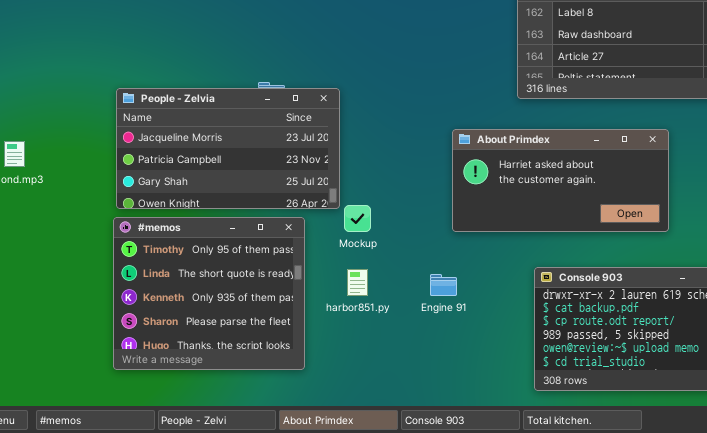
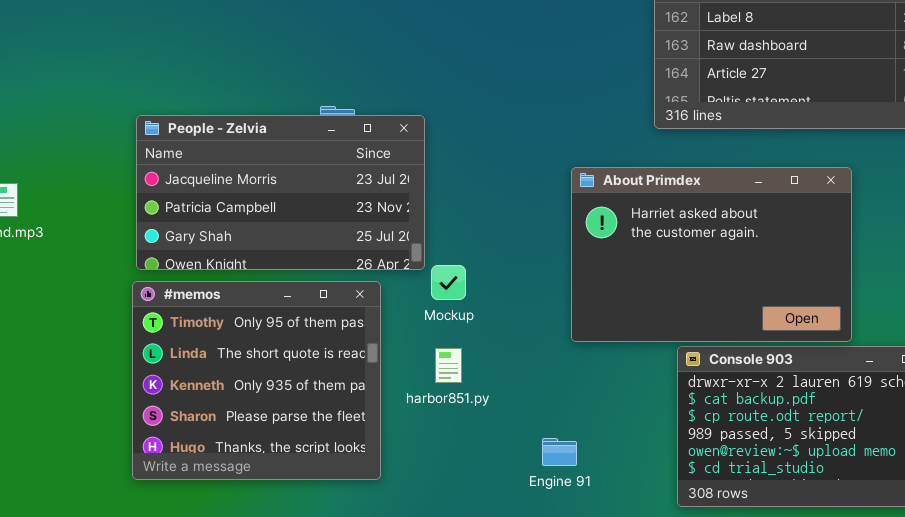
About Primdex: [452,129,669,232] -> [571,167,852,342], resized
Engine 91: [430,274,457,296] -> [542,438,577,466], moved

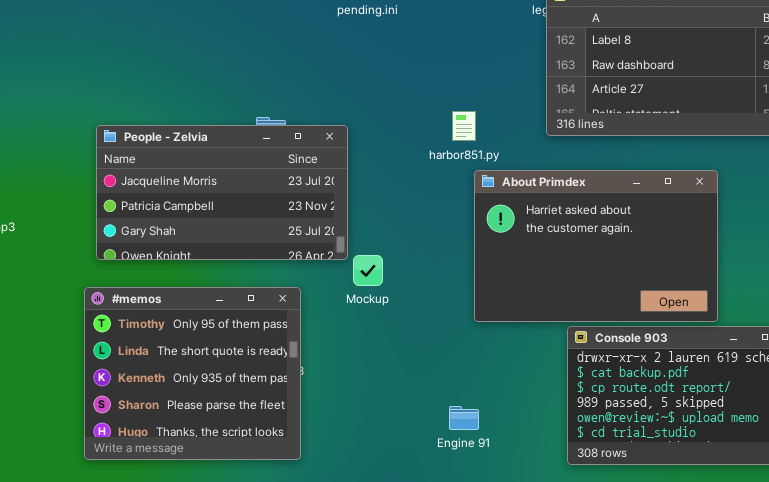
#memos: [132,281,381,480] -> [84,287,301,460], moved
harbor851.py: [435,348,462,383] -> [452,111,476,141], moved

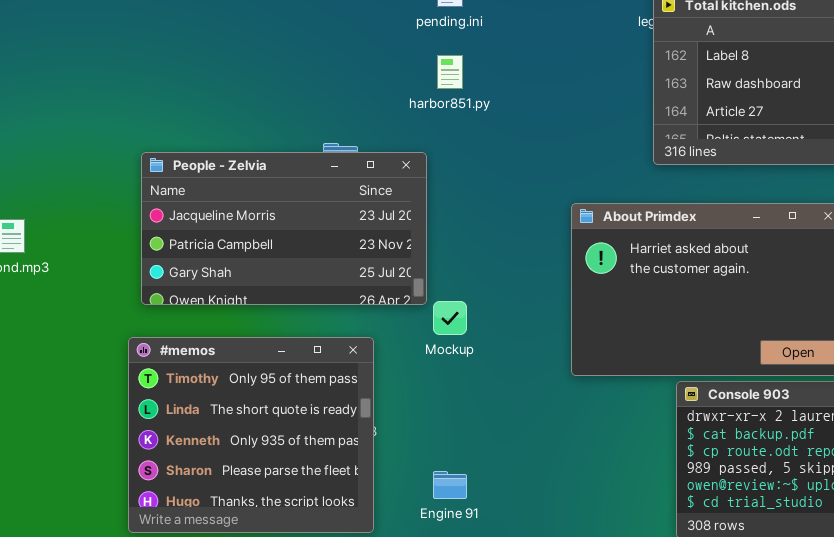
harbor851.py: [452,111,476,141] -> [437,55,463,89], moved
Engine 91: [449,406,479,430] -> [433,471,467,499], moved

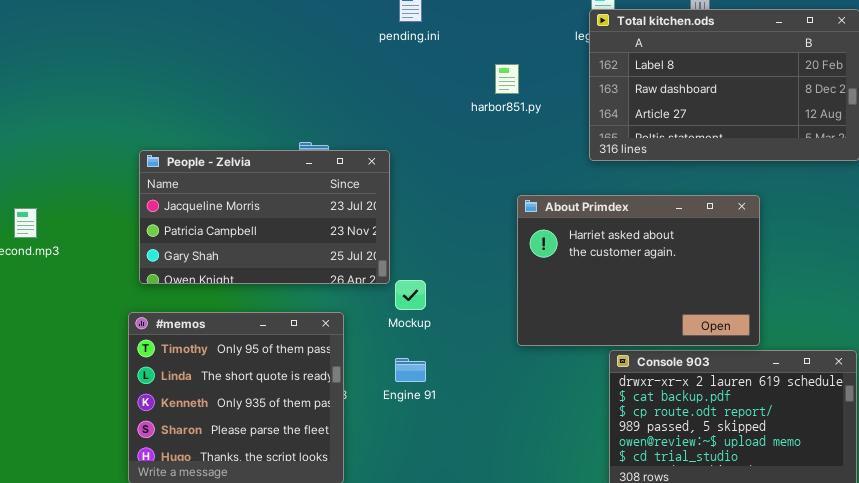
harbor851.py: [437,55,463,89] -> [495,64,519,94], moved
Engine 91: [433,471,467,499] -> [395,358,426,382], moved

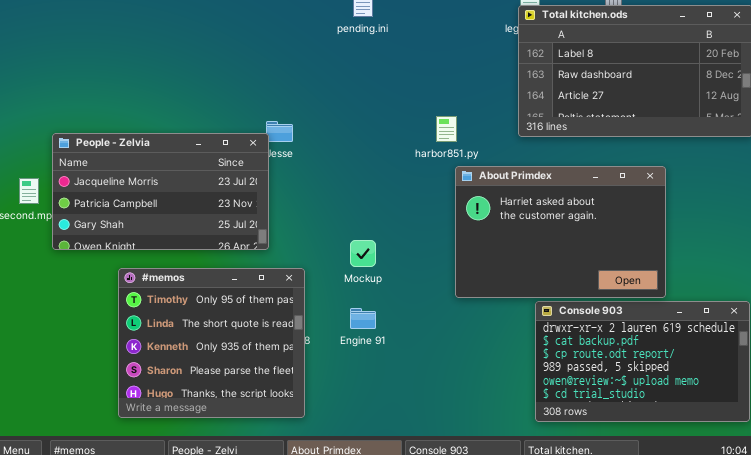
harbor851.py: [495,64,519,94] -> [436,116,457,142], moved
People - Zelvia: [139,150,390,284] -> [52,133,269,250], moved

